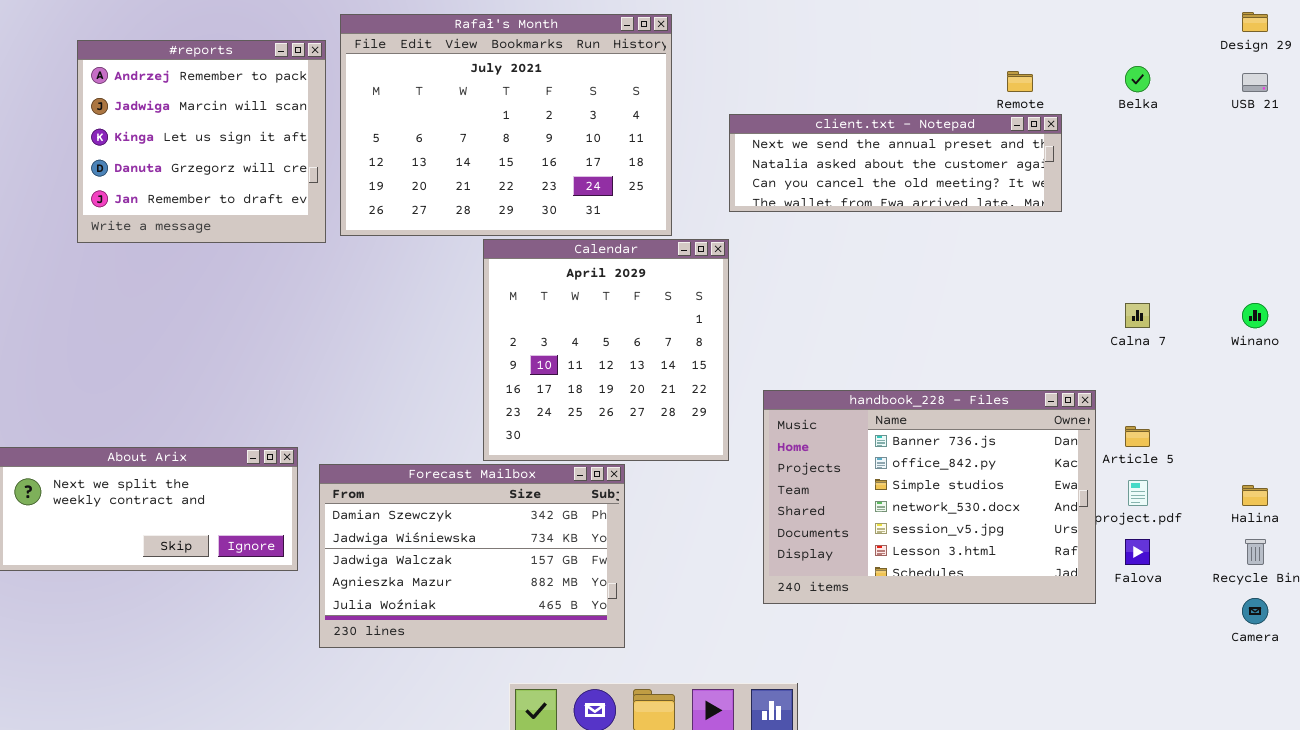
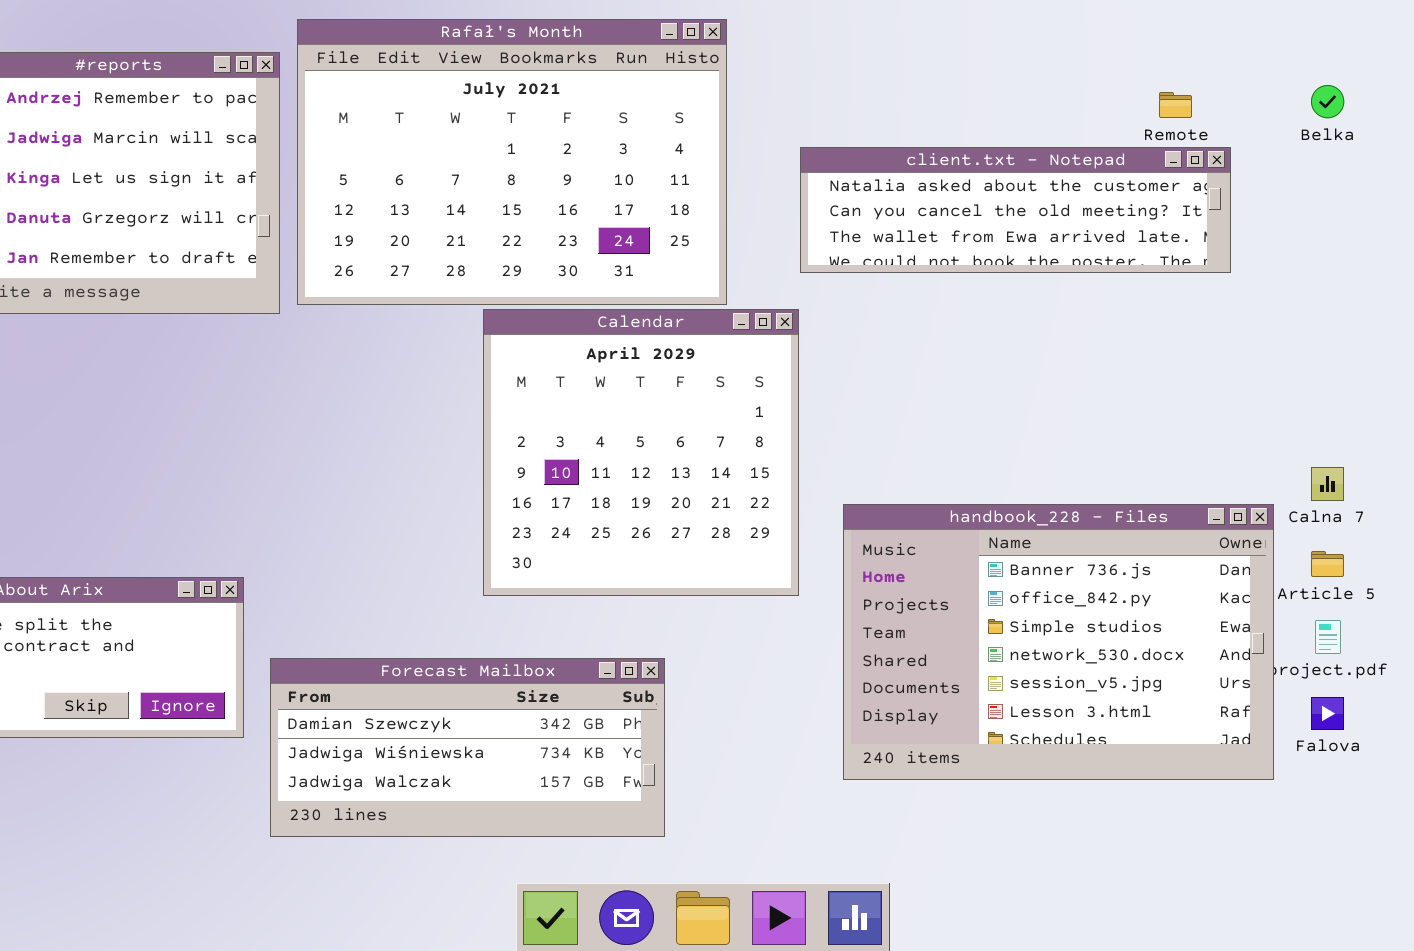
client.txt - Notepad: [729,114,1062,212] -> [800,147,1231,273], scrolled down 1 row
Calna 7: [1125,303,1150,328] -> [1311,467,1344,501], moved
Forecast Mailbox: [319,464,625,648] -> [270,658,665,837], resized

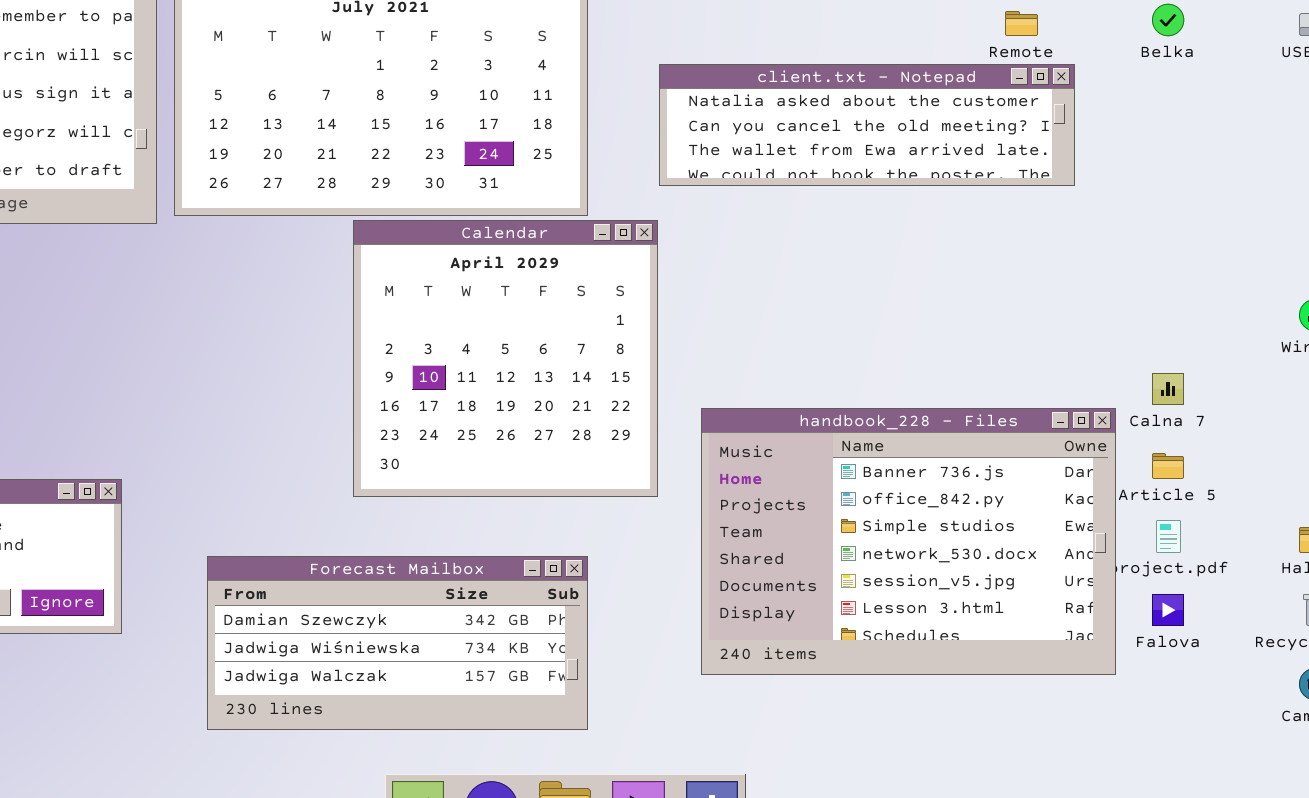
Forecast Mailbox: [270,658,665,837] -> [207,556,588,730], moved

